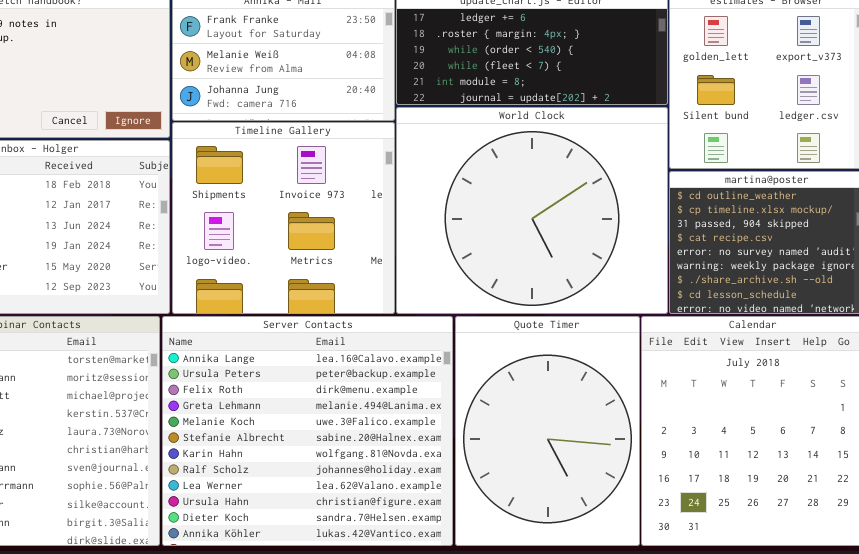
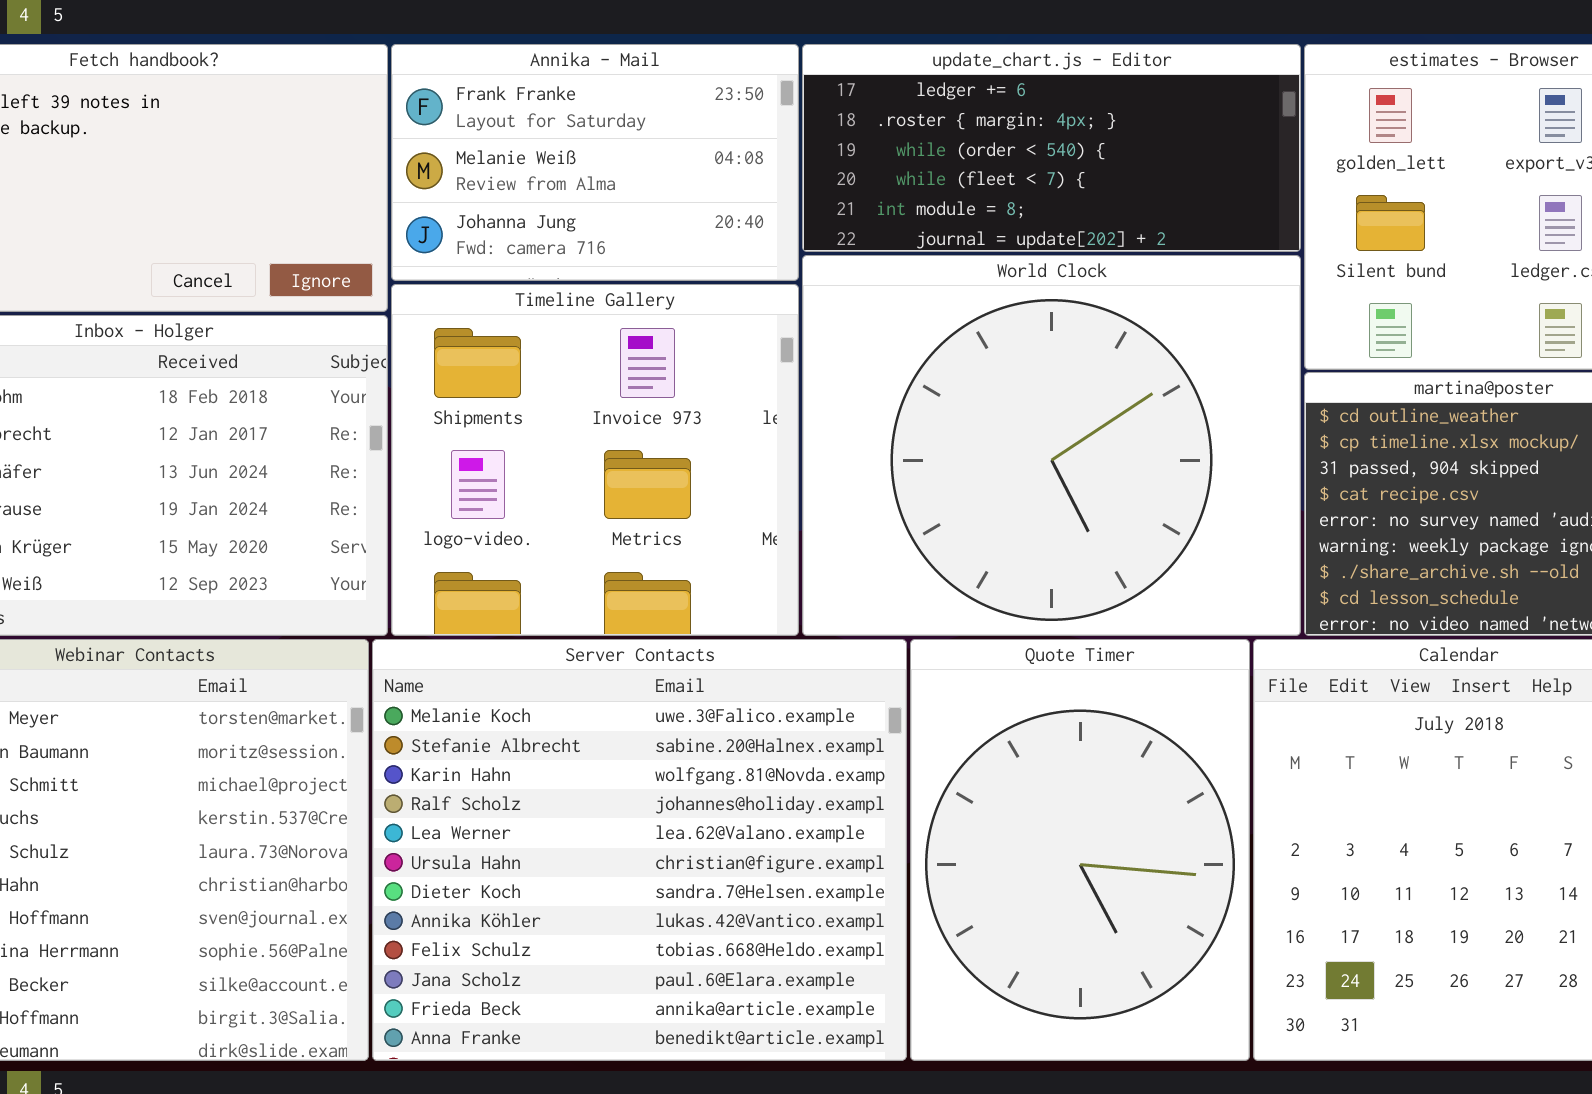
Server Contacts: [162,316,453,546] -> [372,639,907,1061], scrolled down 4 rows

